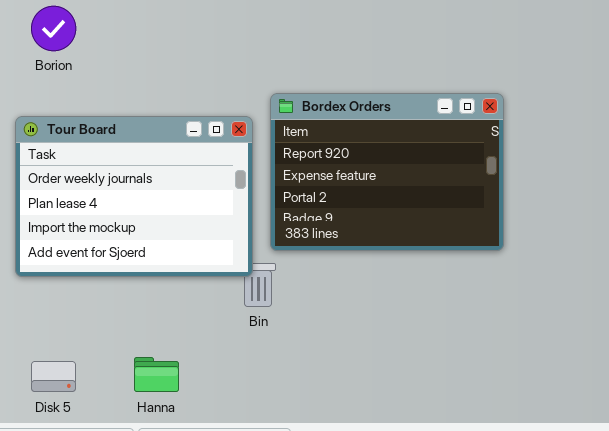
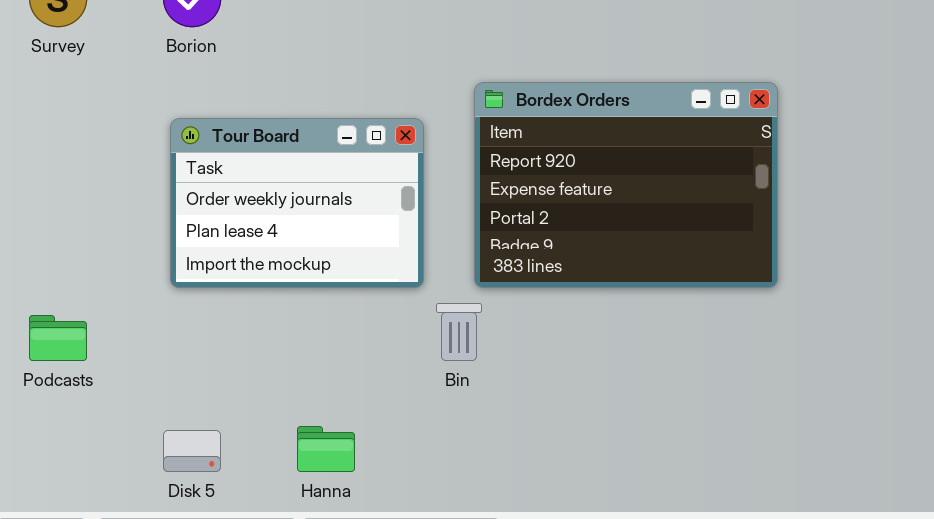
Tour Board: [15,116,253,277] -> [170,118,424,288], moved, resized

